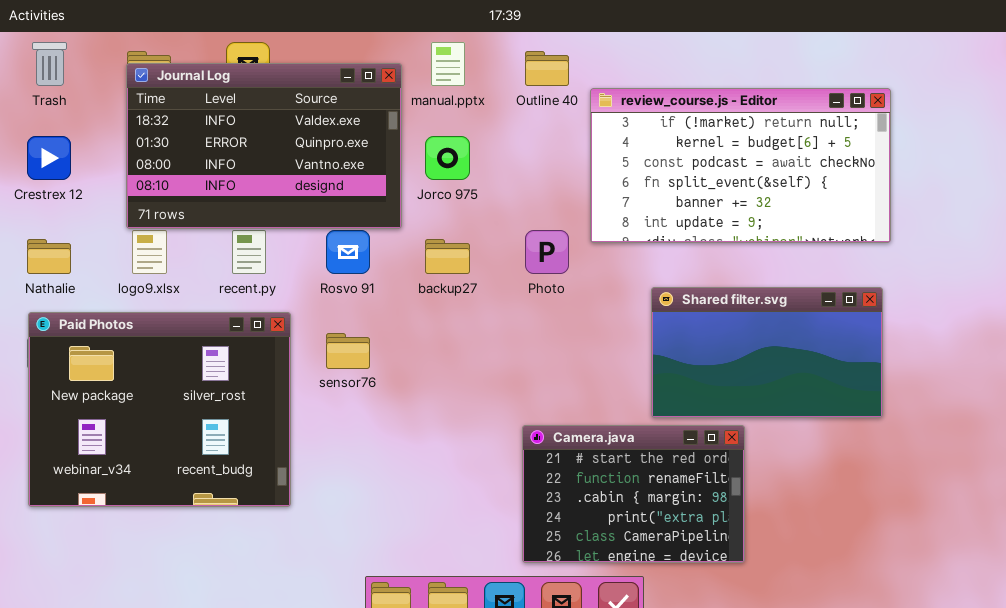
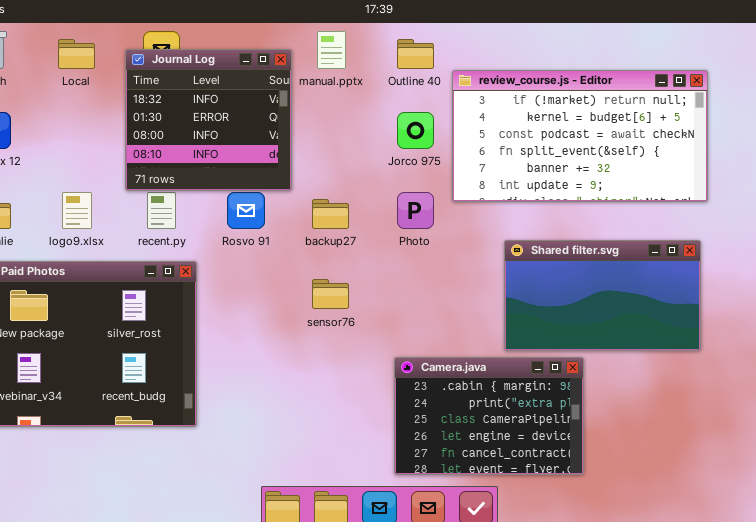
Journal Log: [126,63,402,229] -> [125,49,292,191], resized
Jorco 975: [425,136,470,180] -> [397,112,434,149], moved
sensor76: [326,333,370,369] -> [312,279,349,309], moved
Camera.java: [522,425,745,563] -> [394,357,584,475], scrolled down 2 rows

